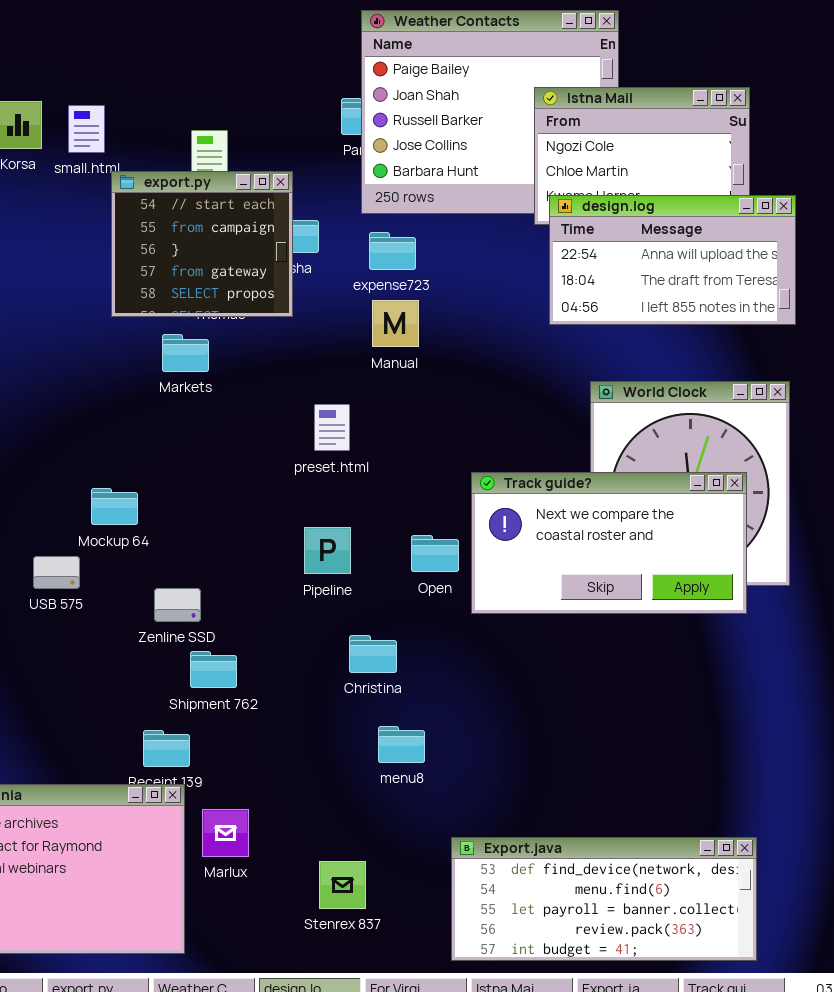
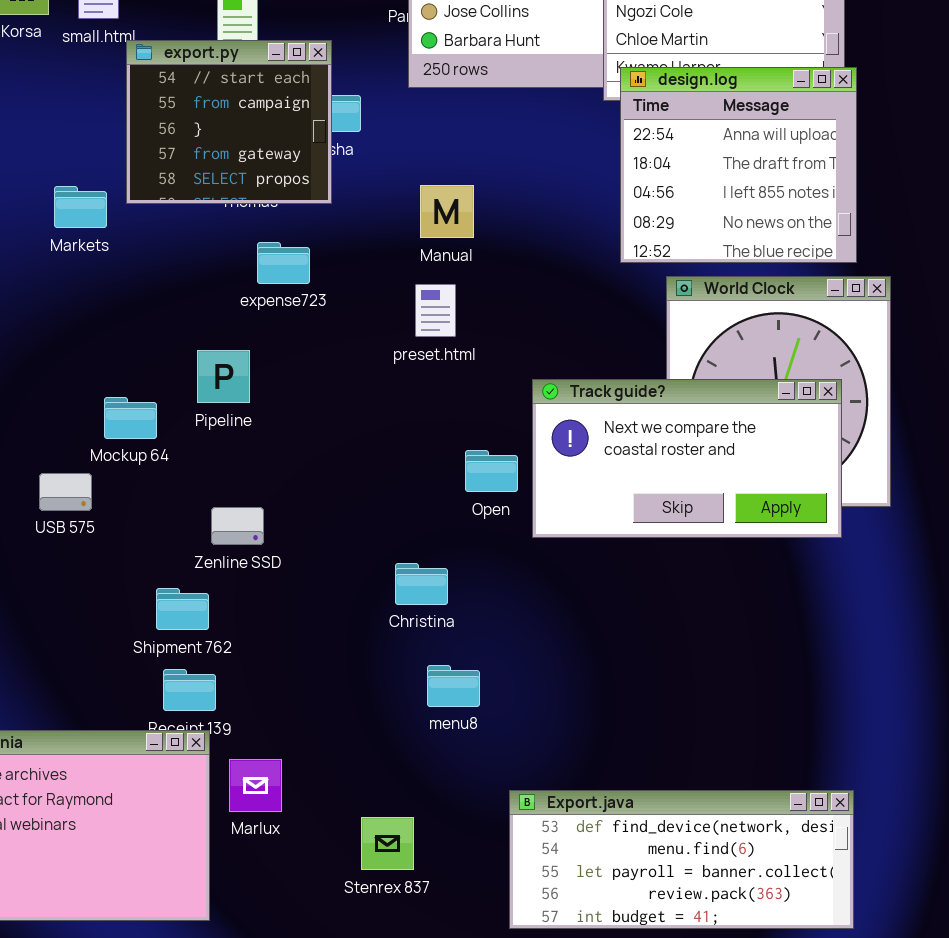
design.log: [549,195,796,325] -> [620,67,857,263], resized
expense723: [369,232,416,270] -> [257,242,310,284], moved
Markets: [162,334,209,372] -> [54,186,107,228], moved
preset.html: [314,404,350,451] -> [415,284,456,337], moved
Pipeline: [304,527,351,574] -> [197,350,250,403], moved
Zenline SSD: [154,588,201,622] -> [211,507,264,545], moved
Shipment 762: [190,651,237,688] -> [156,588,209,630], moved

